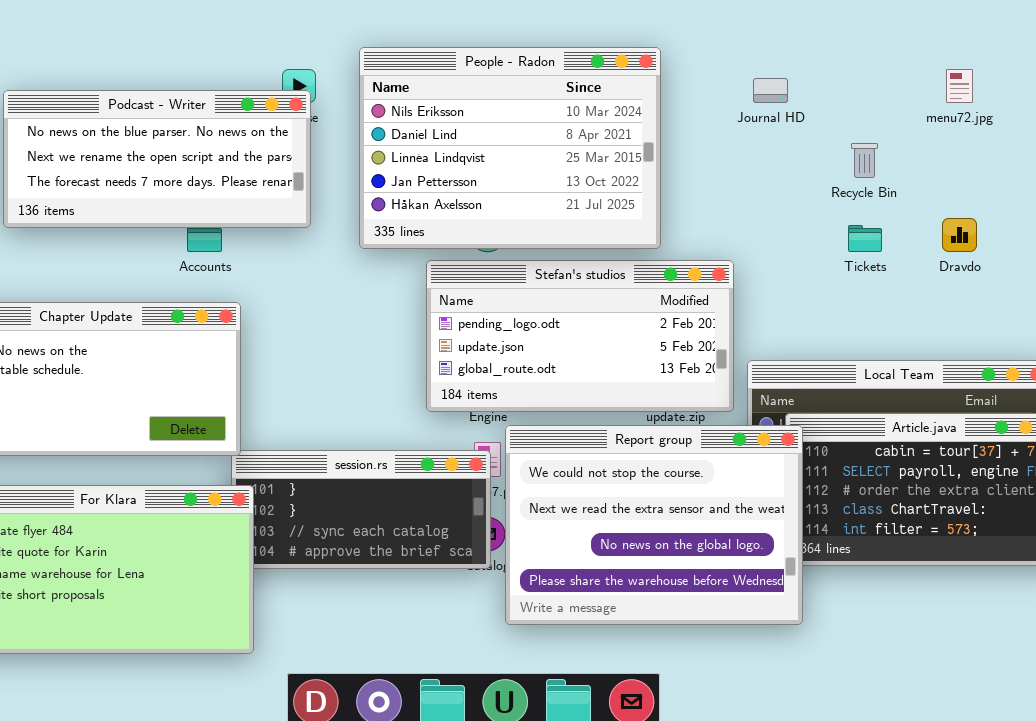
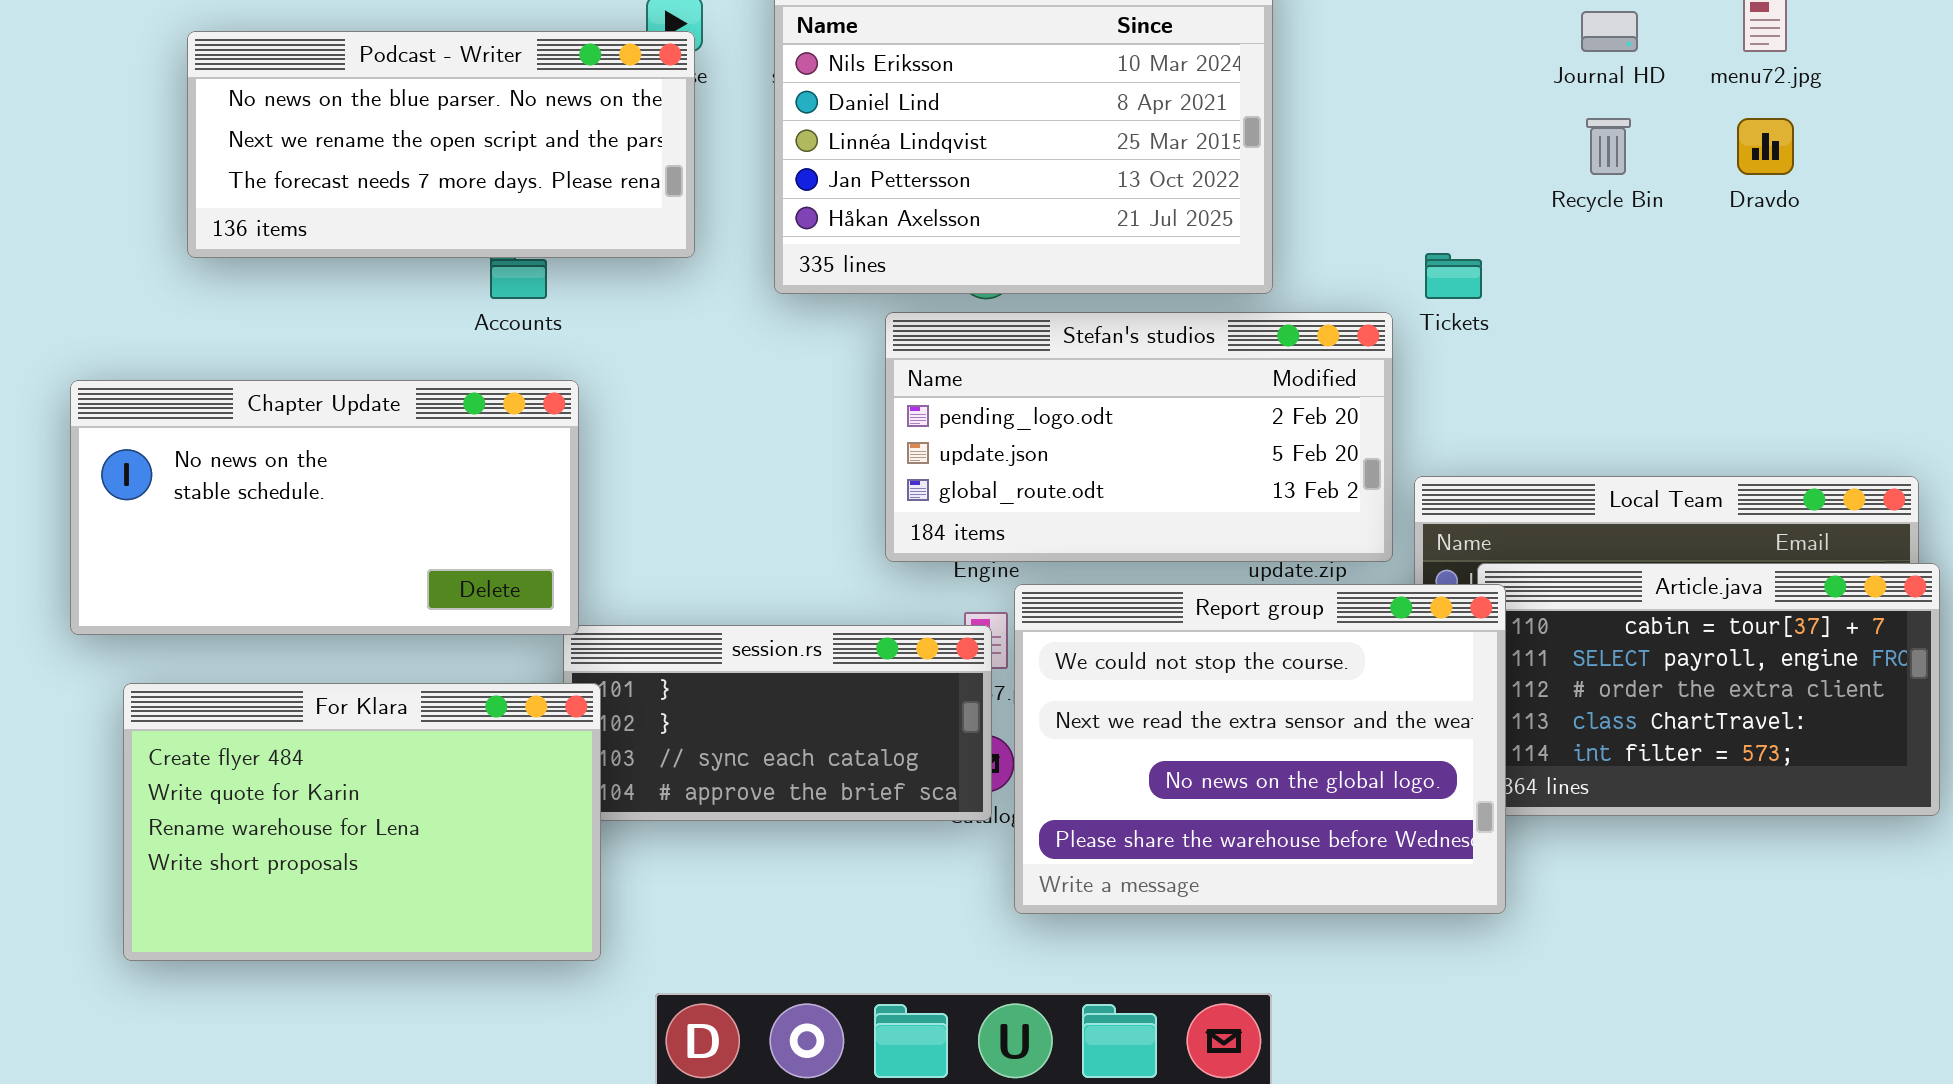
Journal HD: [753,78,788,103] -> [1581,11,1638,52], moved
Dravdo: [942,218,977,252] -> [1737,118,1794,175], moved
Tickets: [848,225,882,252] -> [1425,253,1482,299], moved

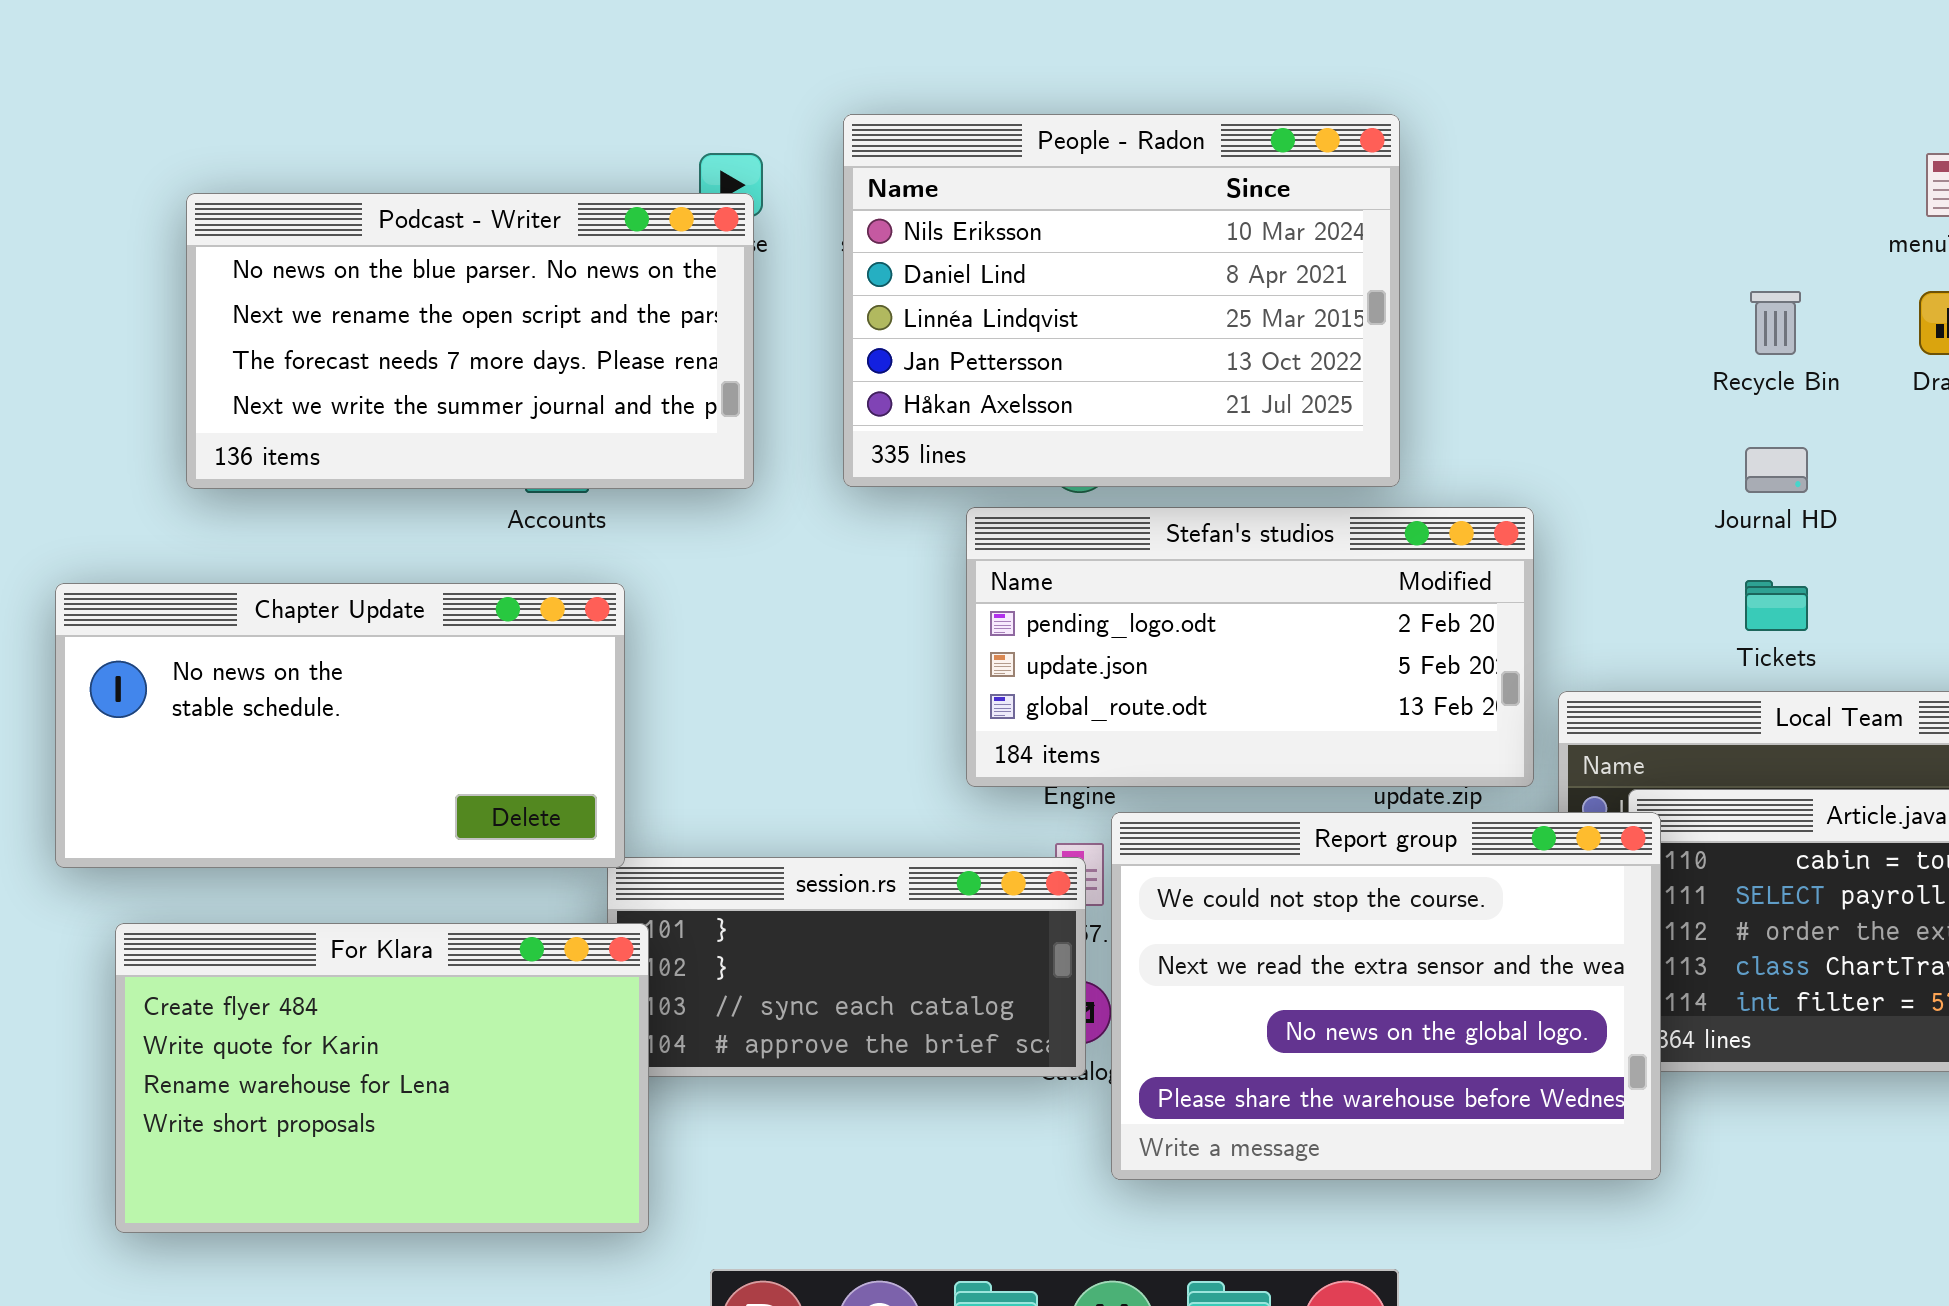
Journal HD: [1581,11,1638,52] -> [1745,447,1808,493], moved
Podcast - Writer: [187,31,695,258] -> [186,193,754,489], resized
Tickets: [1425,253,1482,299] -> [1745,580,1808,631], moved

